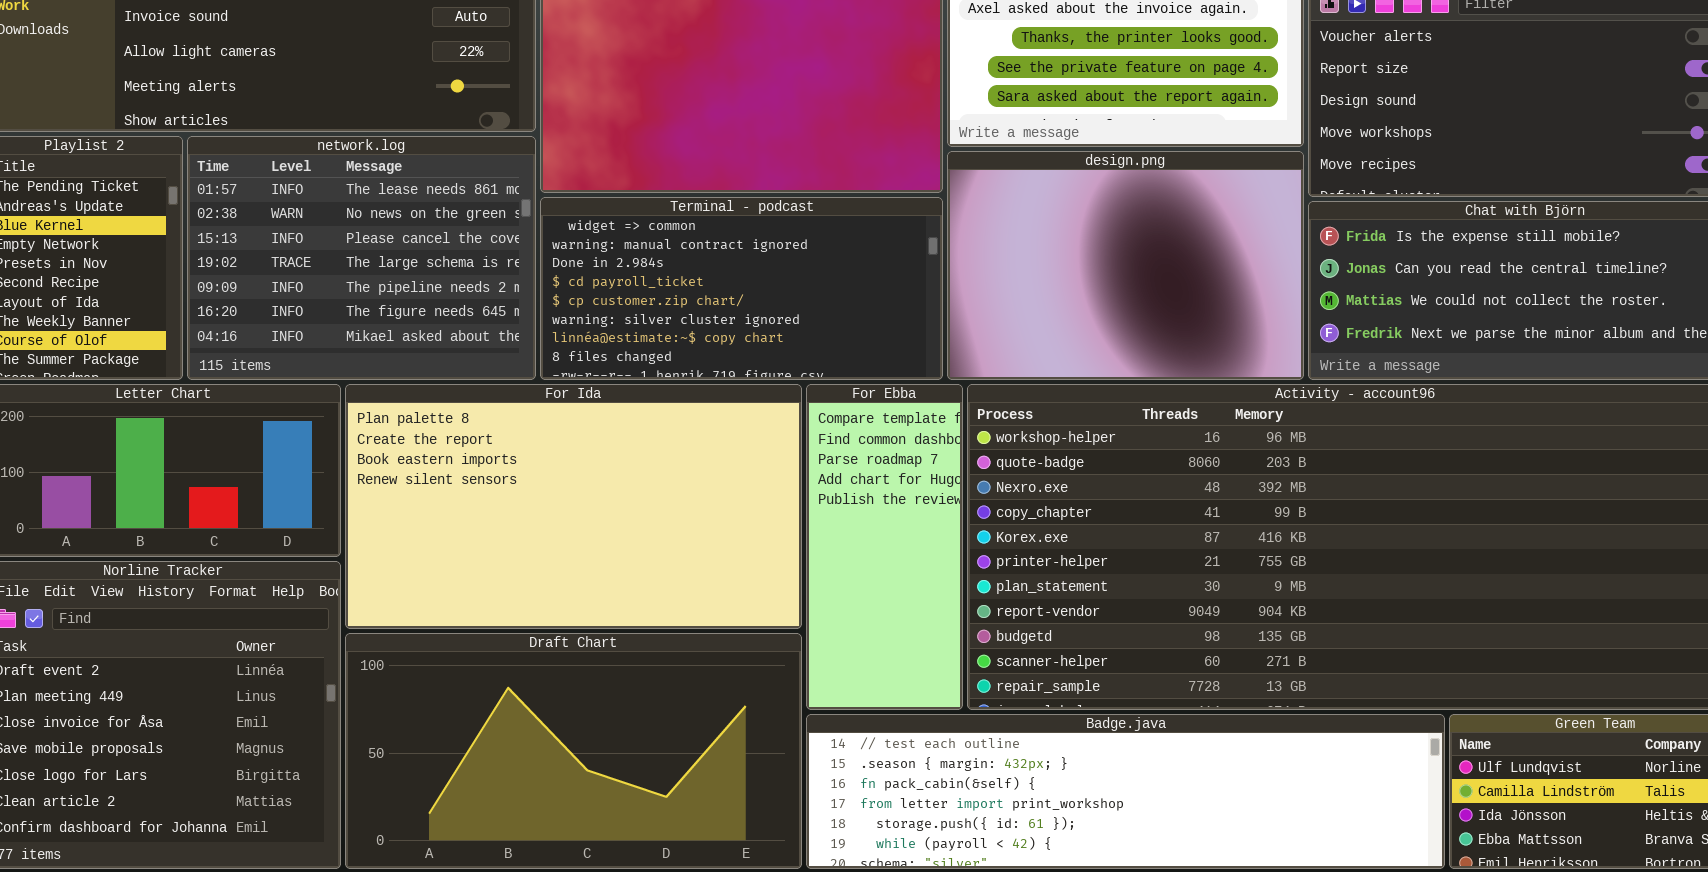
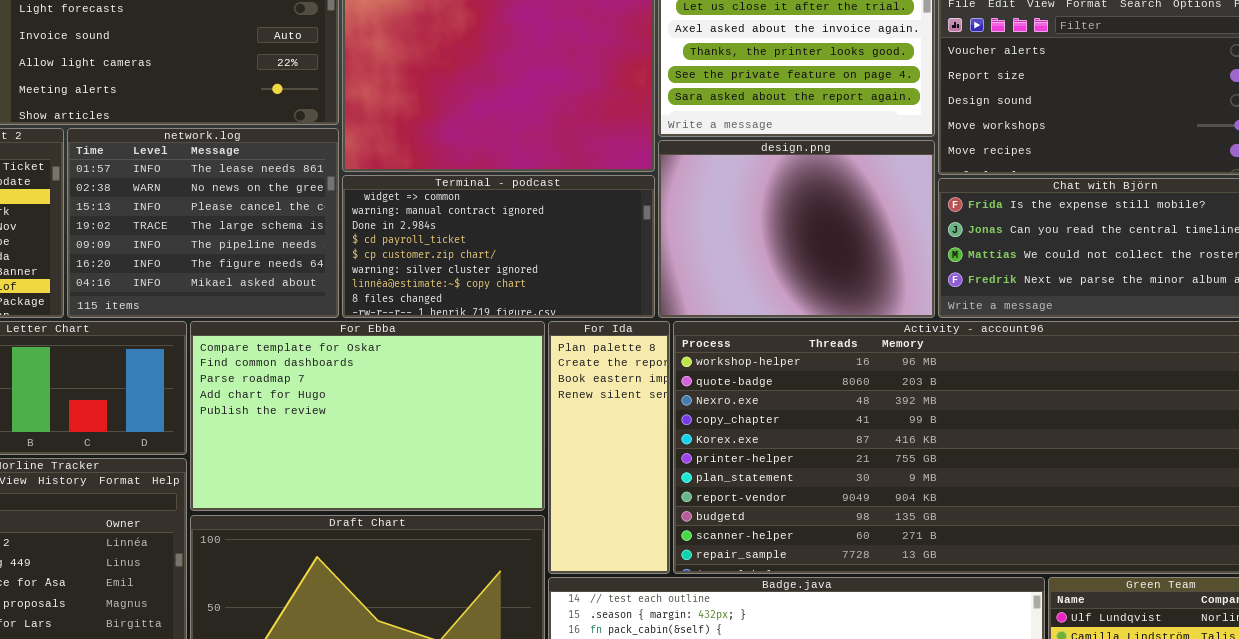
For Ida: [345,384,802,629] -> [548,321,670,574], moved, resized
For Ebba: [806,384,963,710] -> [190,321,545,511], moved, resized

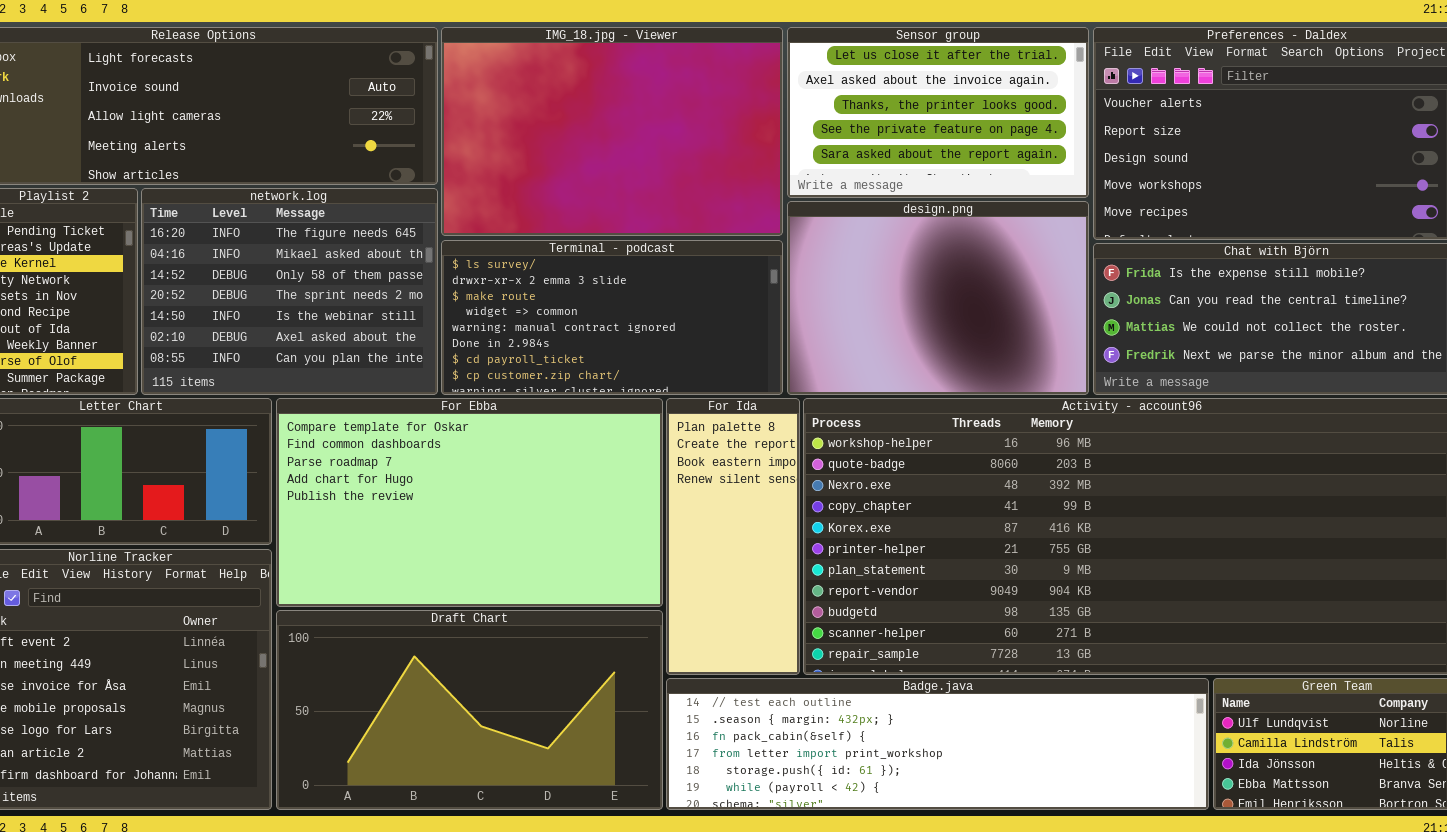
network.log: [67,128,339,318] -> [141,188,438,395], scrolled down 5 rows
Terminal - podcast: [342,175,655,318] -> [441,240,783,395], scrolled up 3 rows

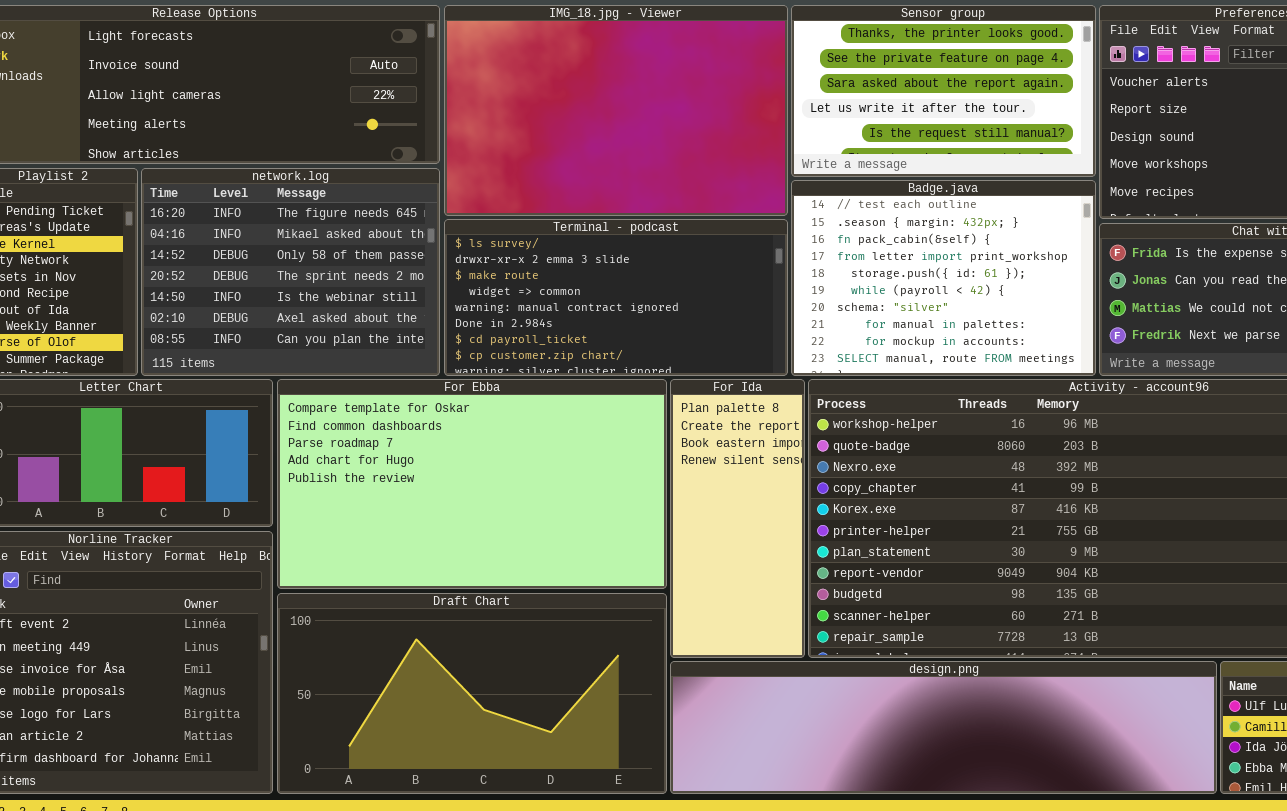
Sensor group: [787,27,1089,198] -> [791,5,1096,177], scrolled down 2 rows
design.png: [787,201,1089,395] -> [670,661,1217,794], moved, resized
Badge.java: [666,678,1209,810] -> [791,180,1096,376], moved, resized

